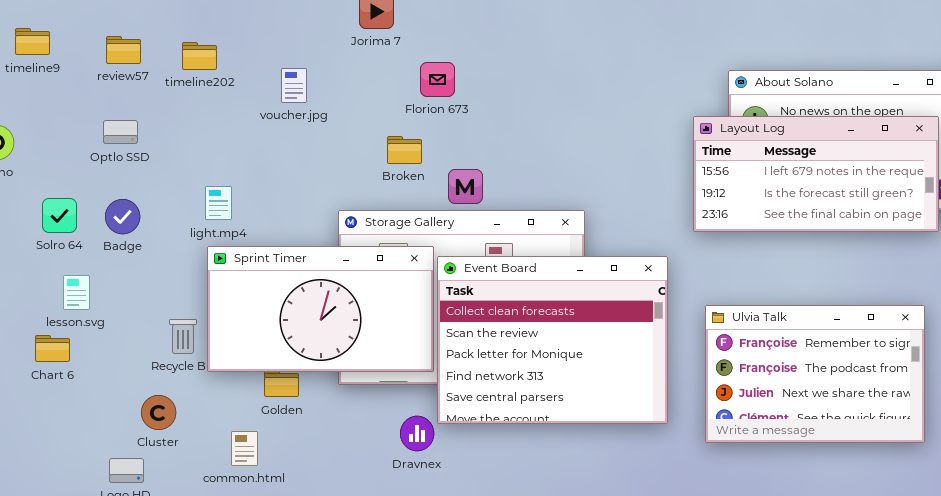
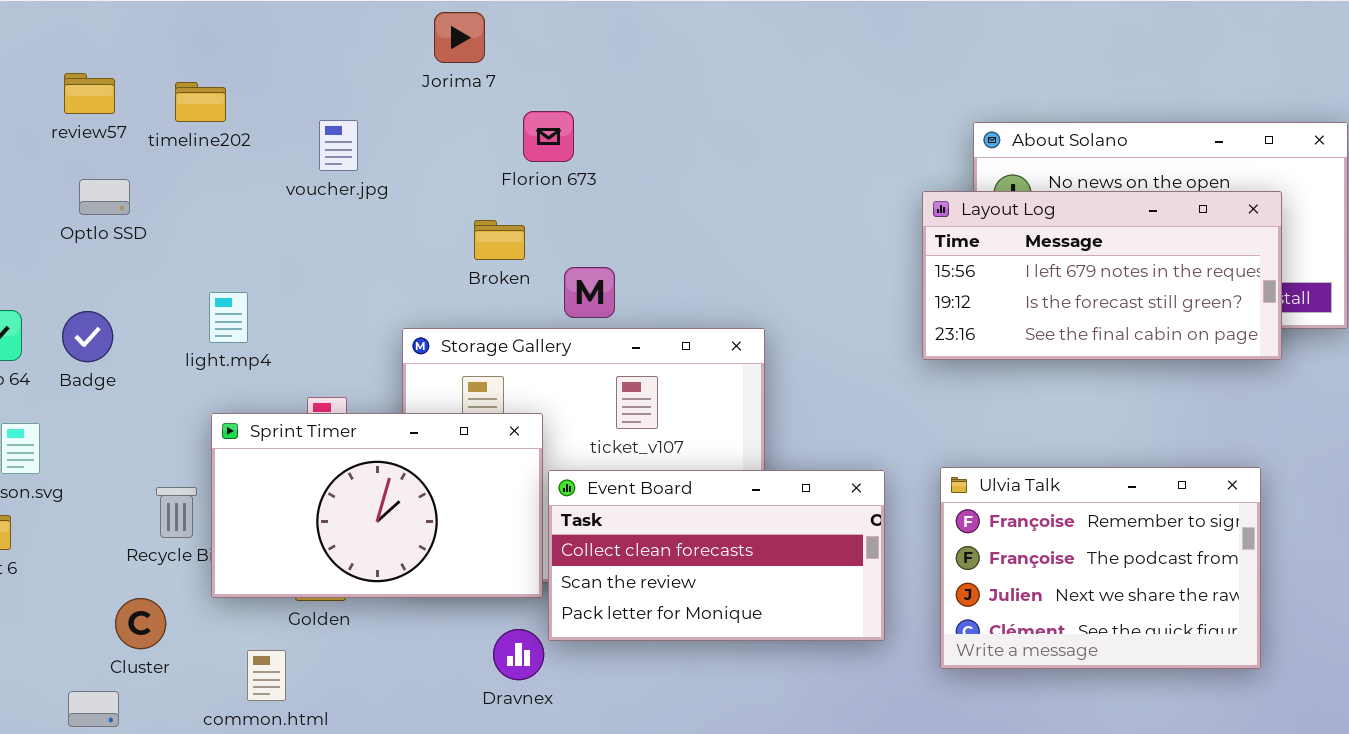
Optlo SSD: [103,120,138,144] -> [79,179,130,215], moved
Sprint Timer: [207,246,434,372] -> [211,413,543,598], moved
Event Board: [437,256,668,424] -> [548,470,885,641], resized

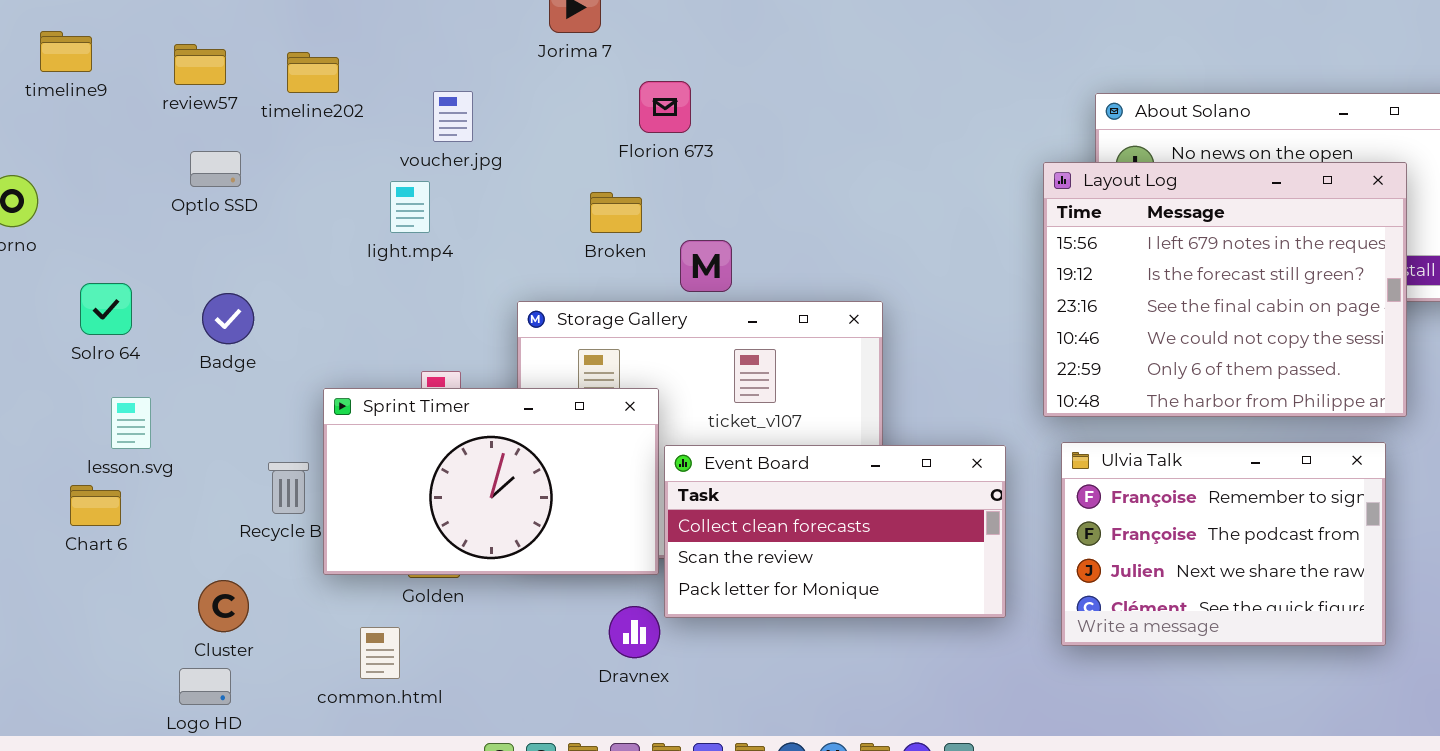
Layout Log: [922,191,1282,360] -> [1043,162,1407,417], resized
light.mp4: [209,292,248,343] -> [390,181,430,233], moved
Badge: [62,311,113,362] -> [202,293,254,344], moved
Cluster: [115,598,166,649] -> [198,580,249,632], moved

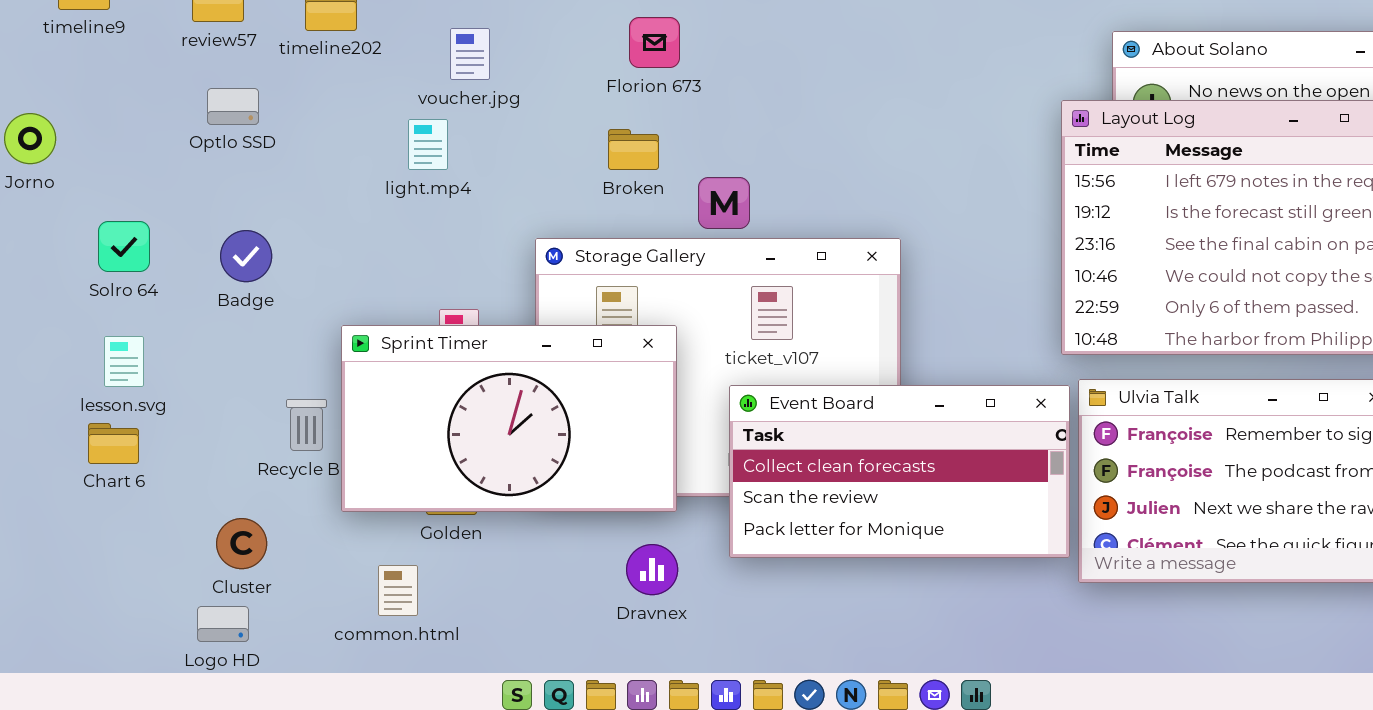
Florion 673: [639,81,691,133] -> [629,17,680,68], moved
lesson.svg: [111,397,151,449] -> [104,336,144,387], moved
Event Board: [664,445,1006,618] -> [729,385,1070,558], moved

